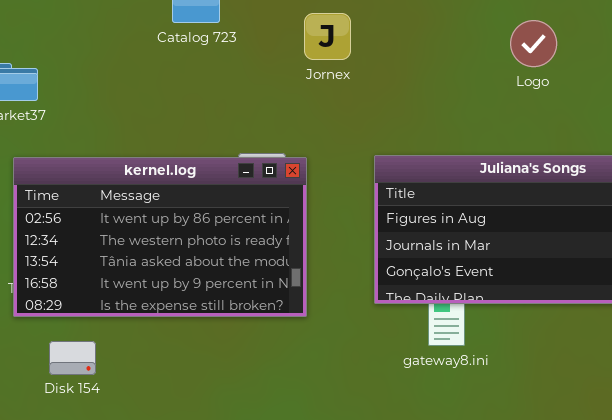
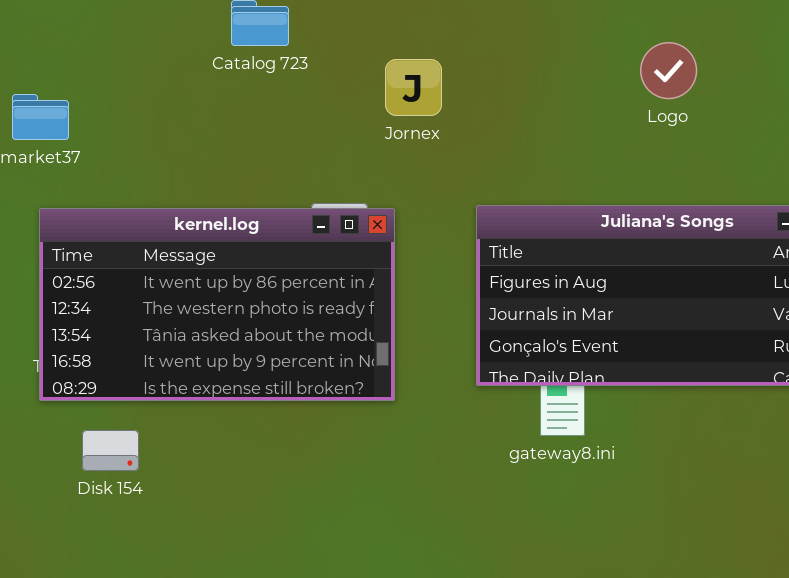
Jornex: [304,13,351,60] -> [385,59,442,116], moved

